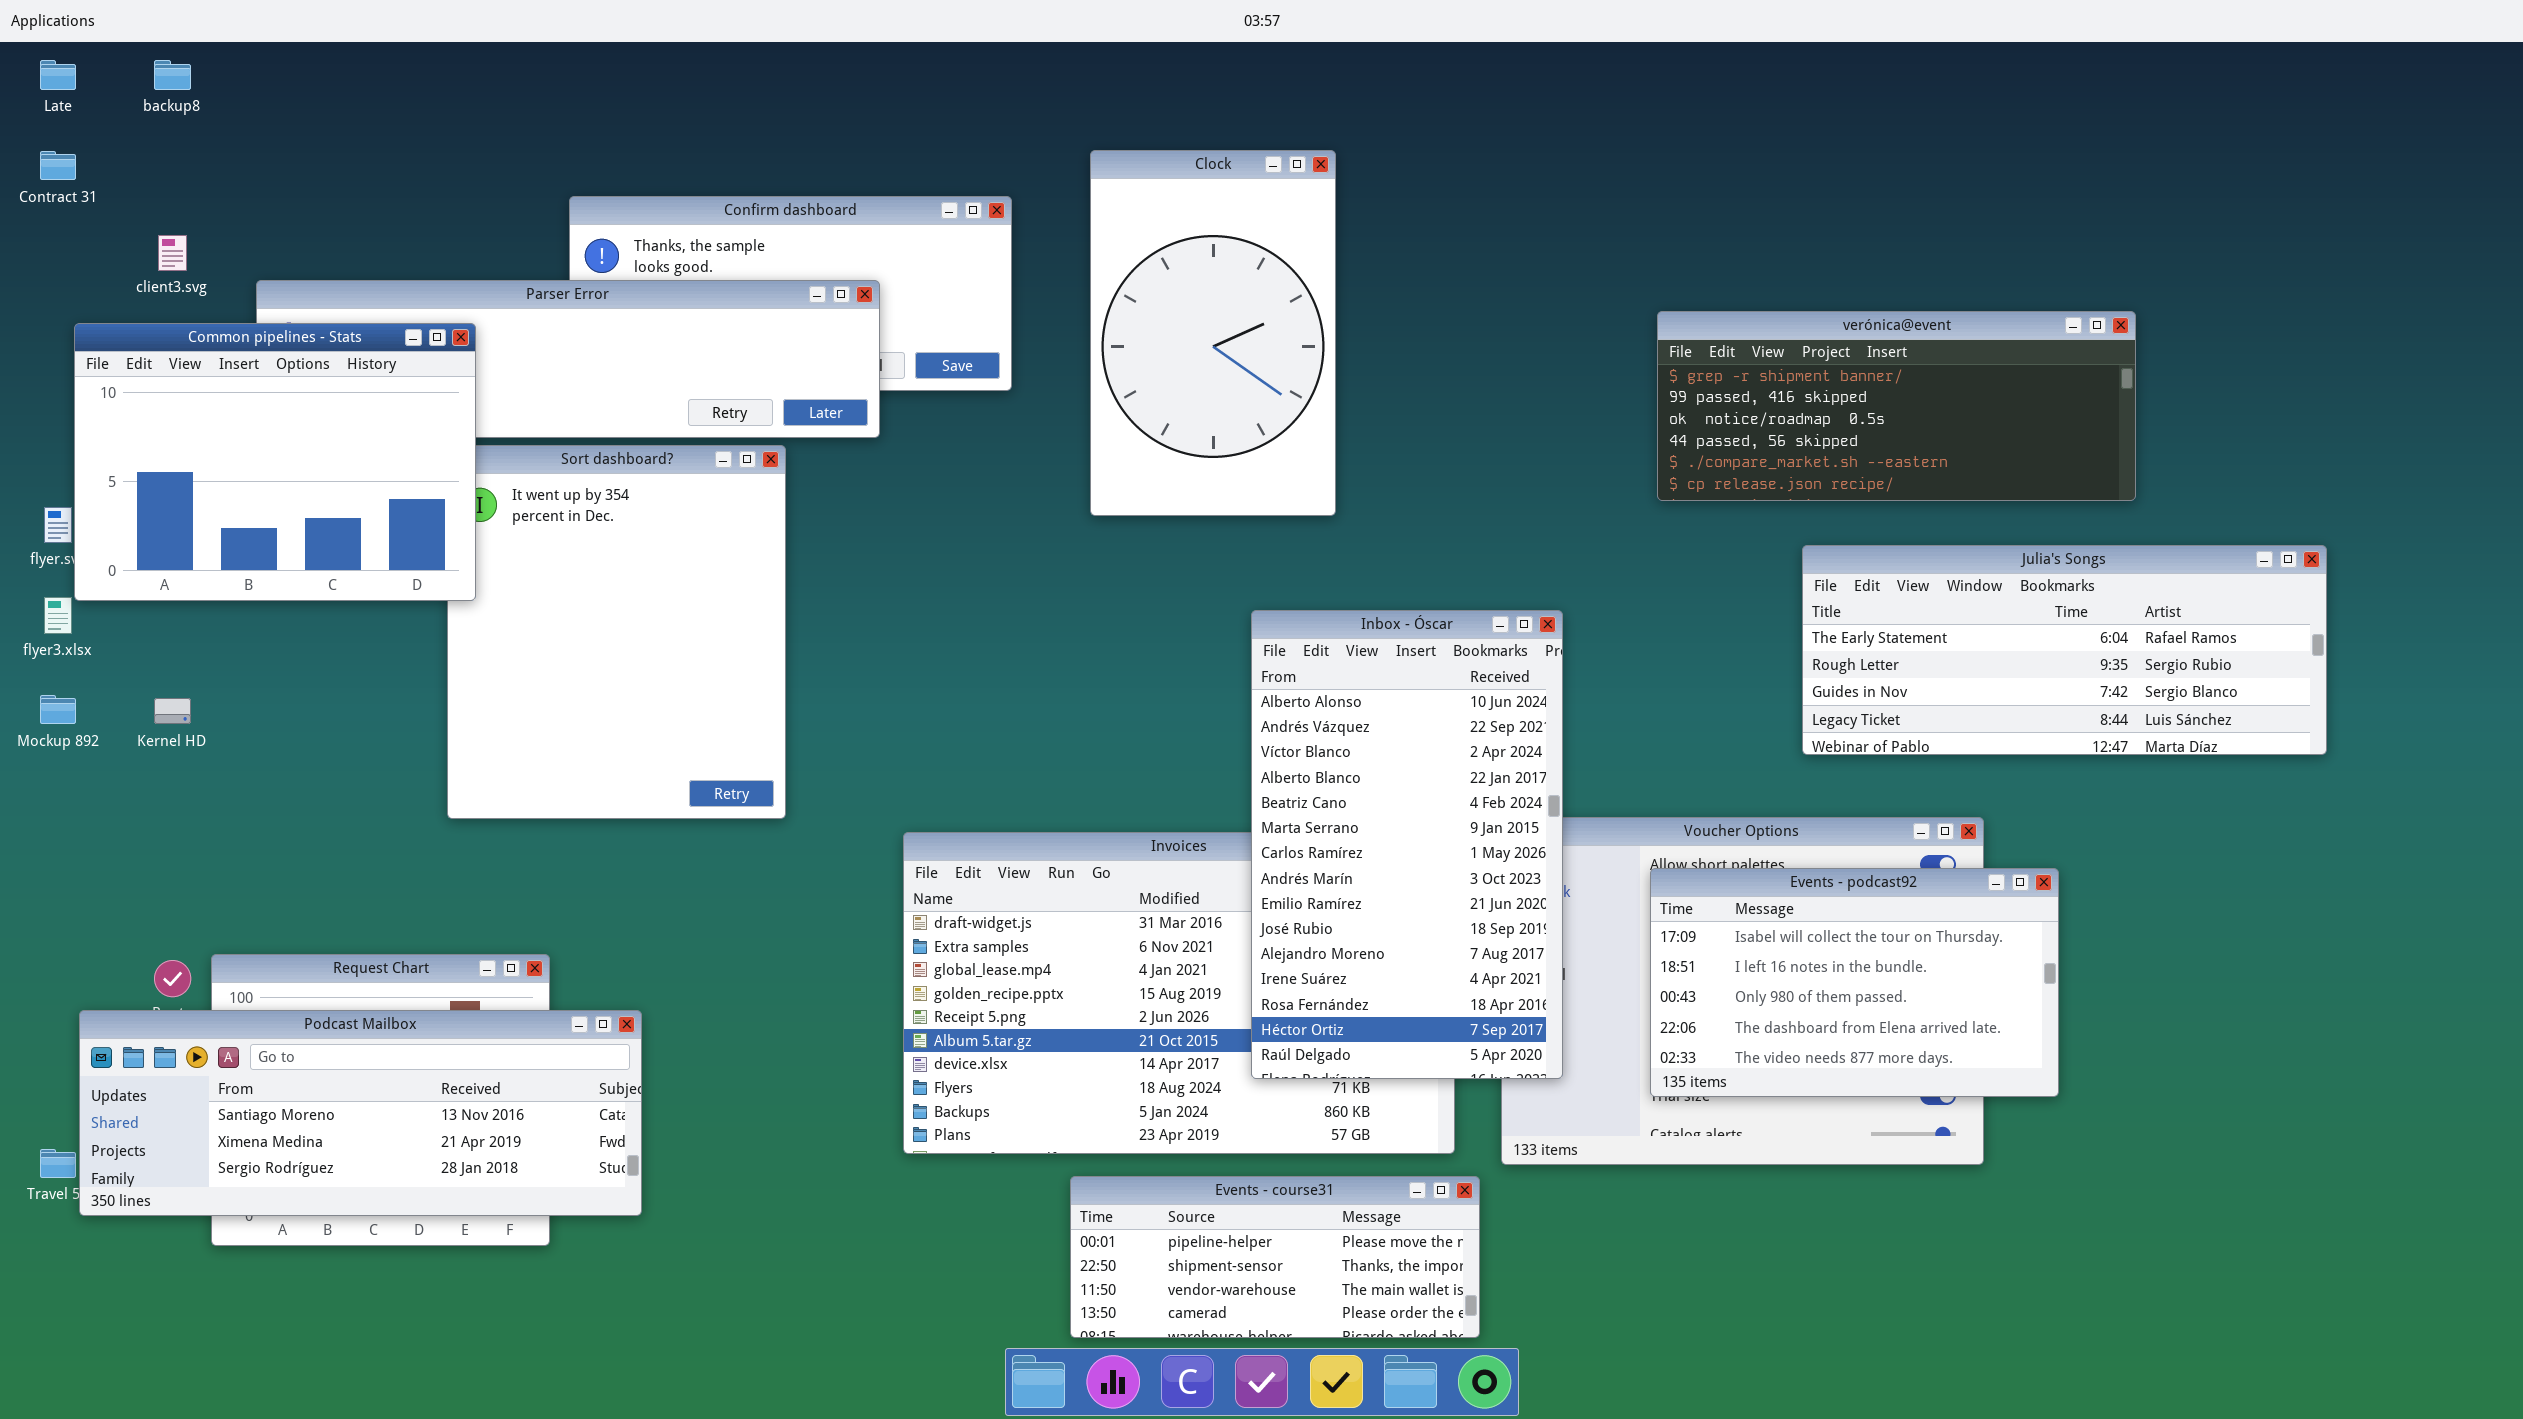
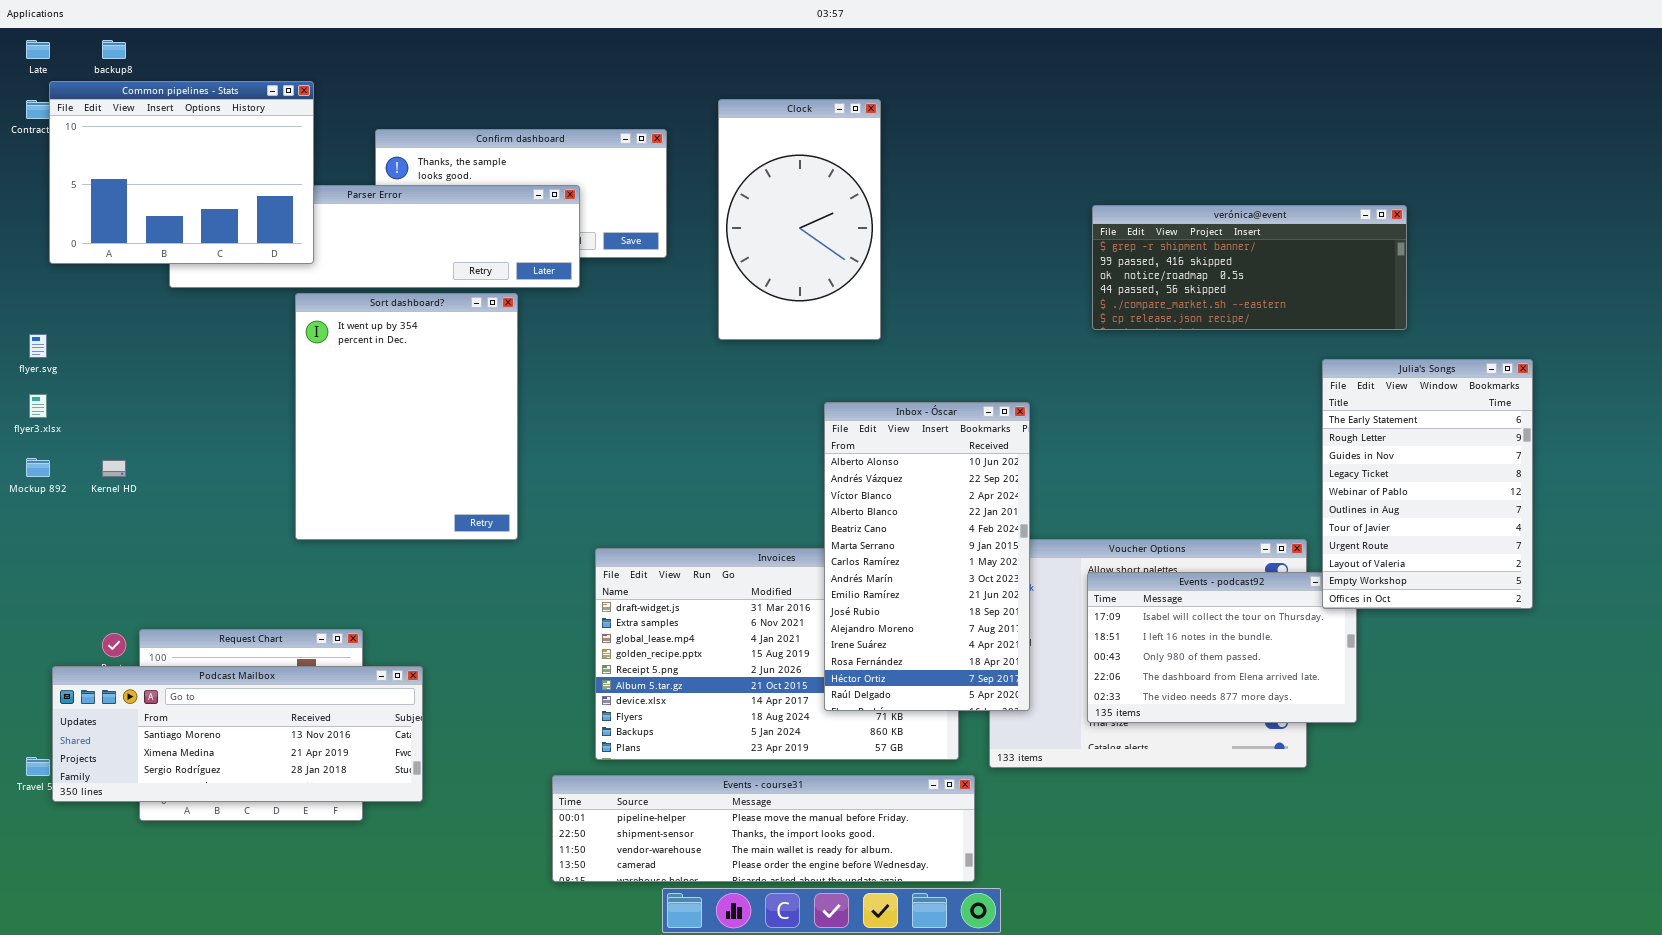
Common pipelines - Stats: [74,323,476,601] -> [49,81,314,264], moved
Julia's Songs: [1802,545,2327,755] -> [1322,359,1533,609], resized
Events - course31: [1070,1176,1480,1338] -> [552,775,975,882], resized

